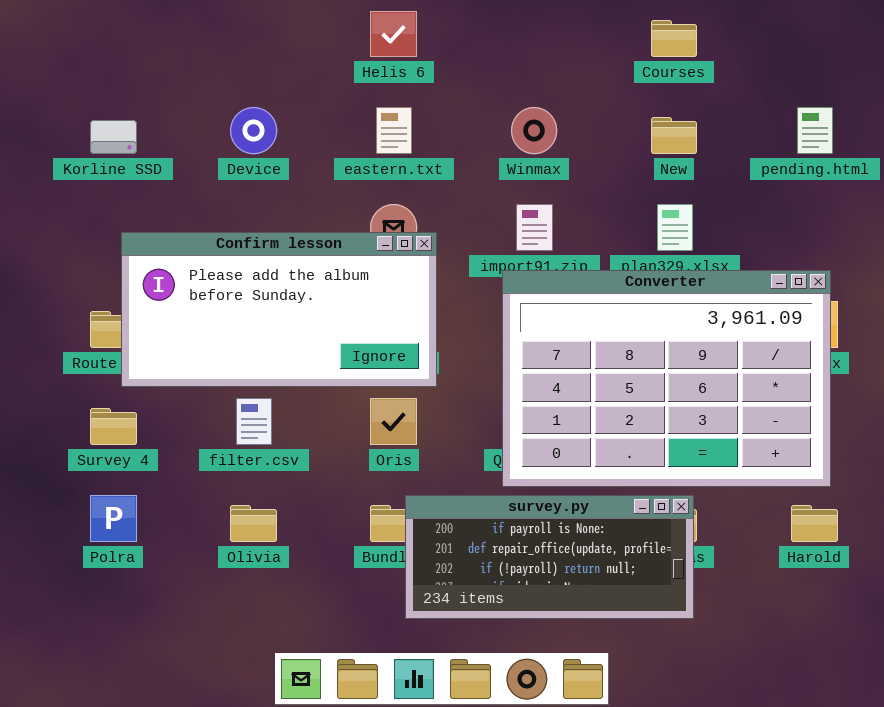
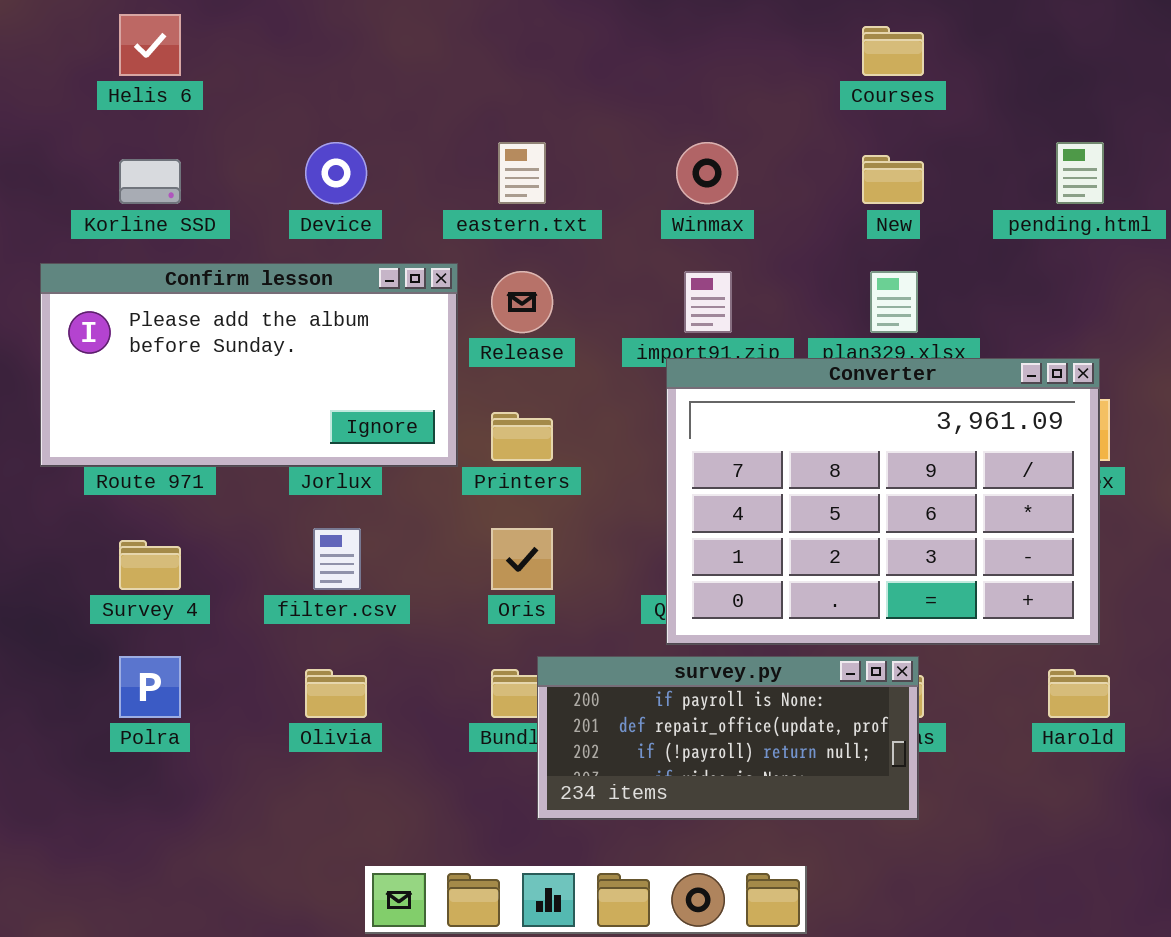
Helis 6: [370,11,417,57] -> [119,14,181,76], moved
Confirm lesson: [121,232,437,387] -> [40,263,458,467], moved

